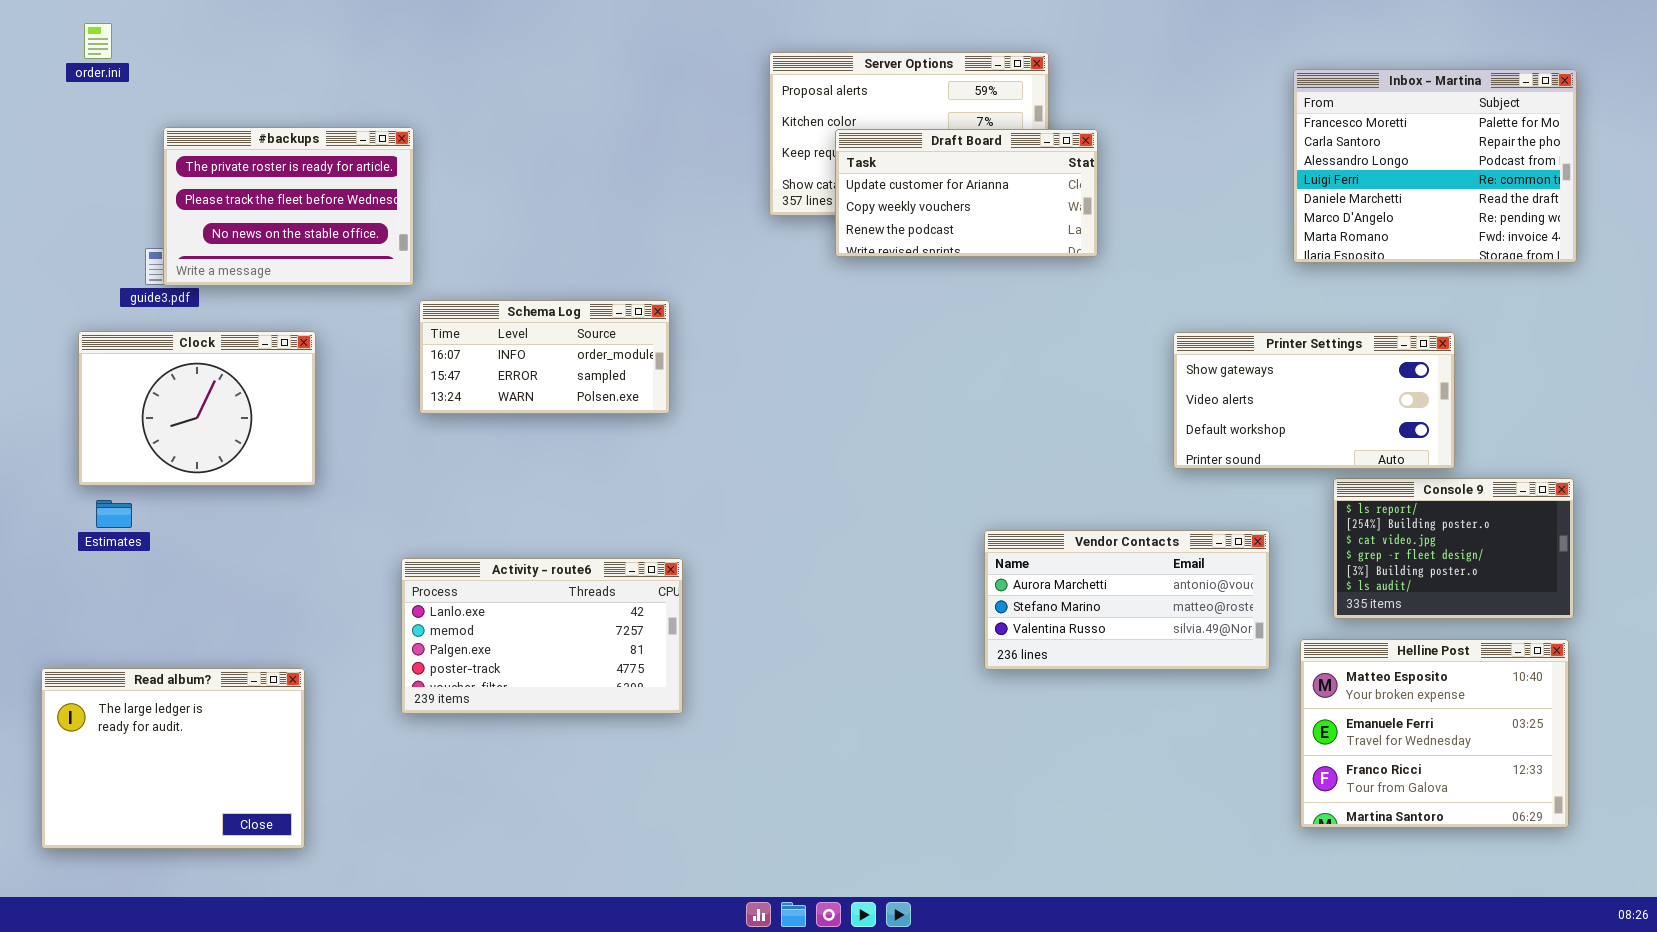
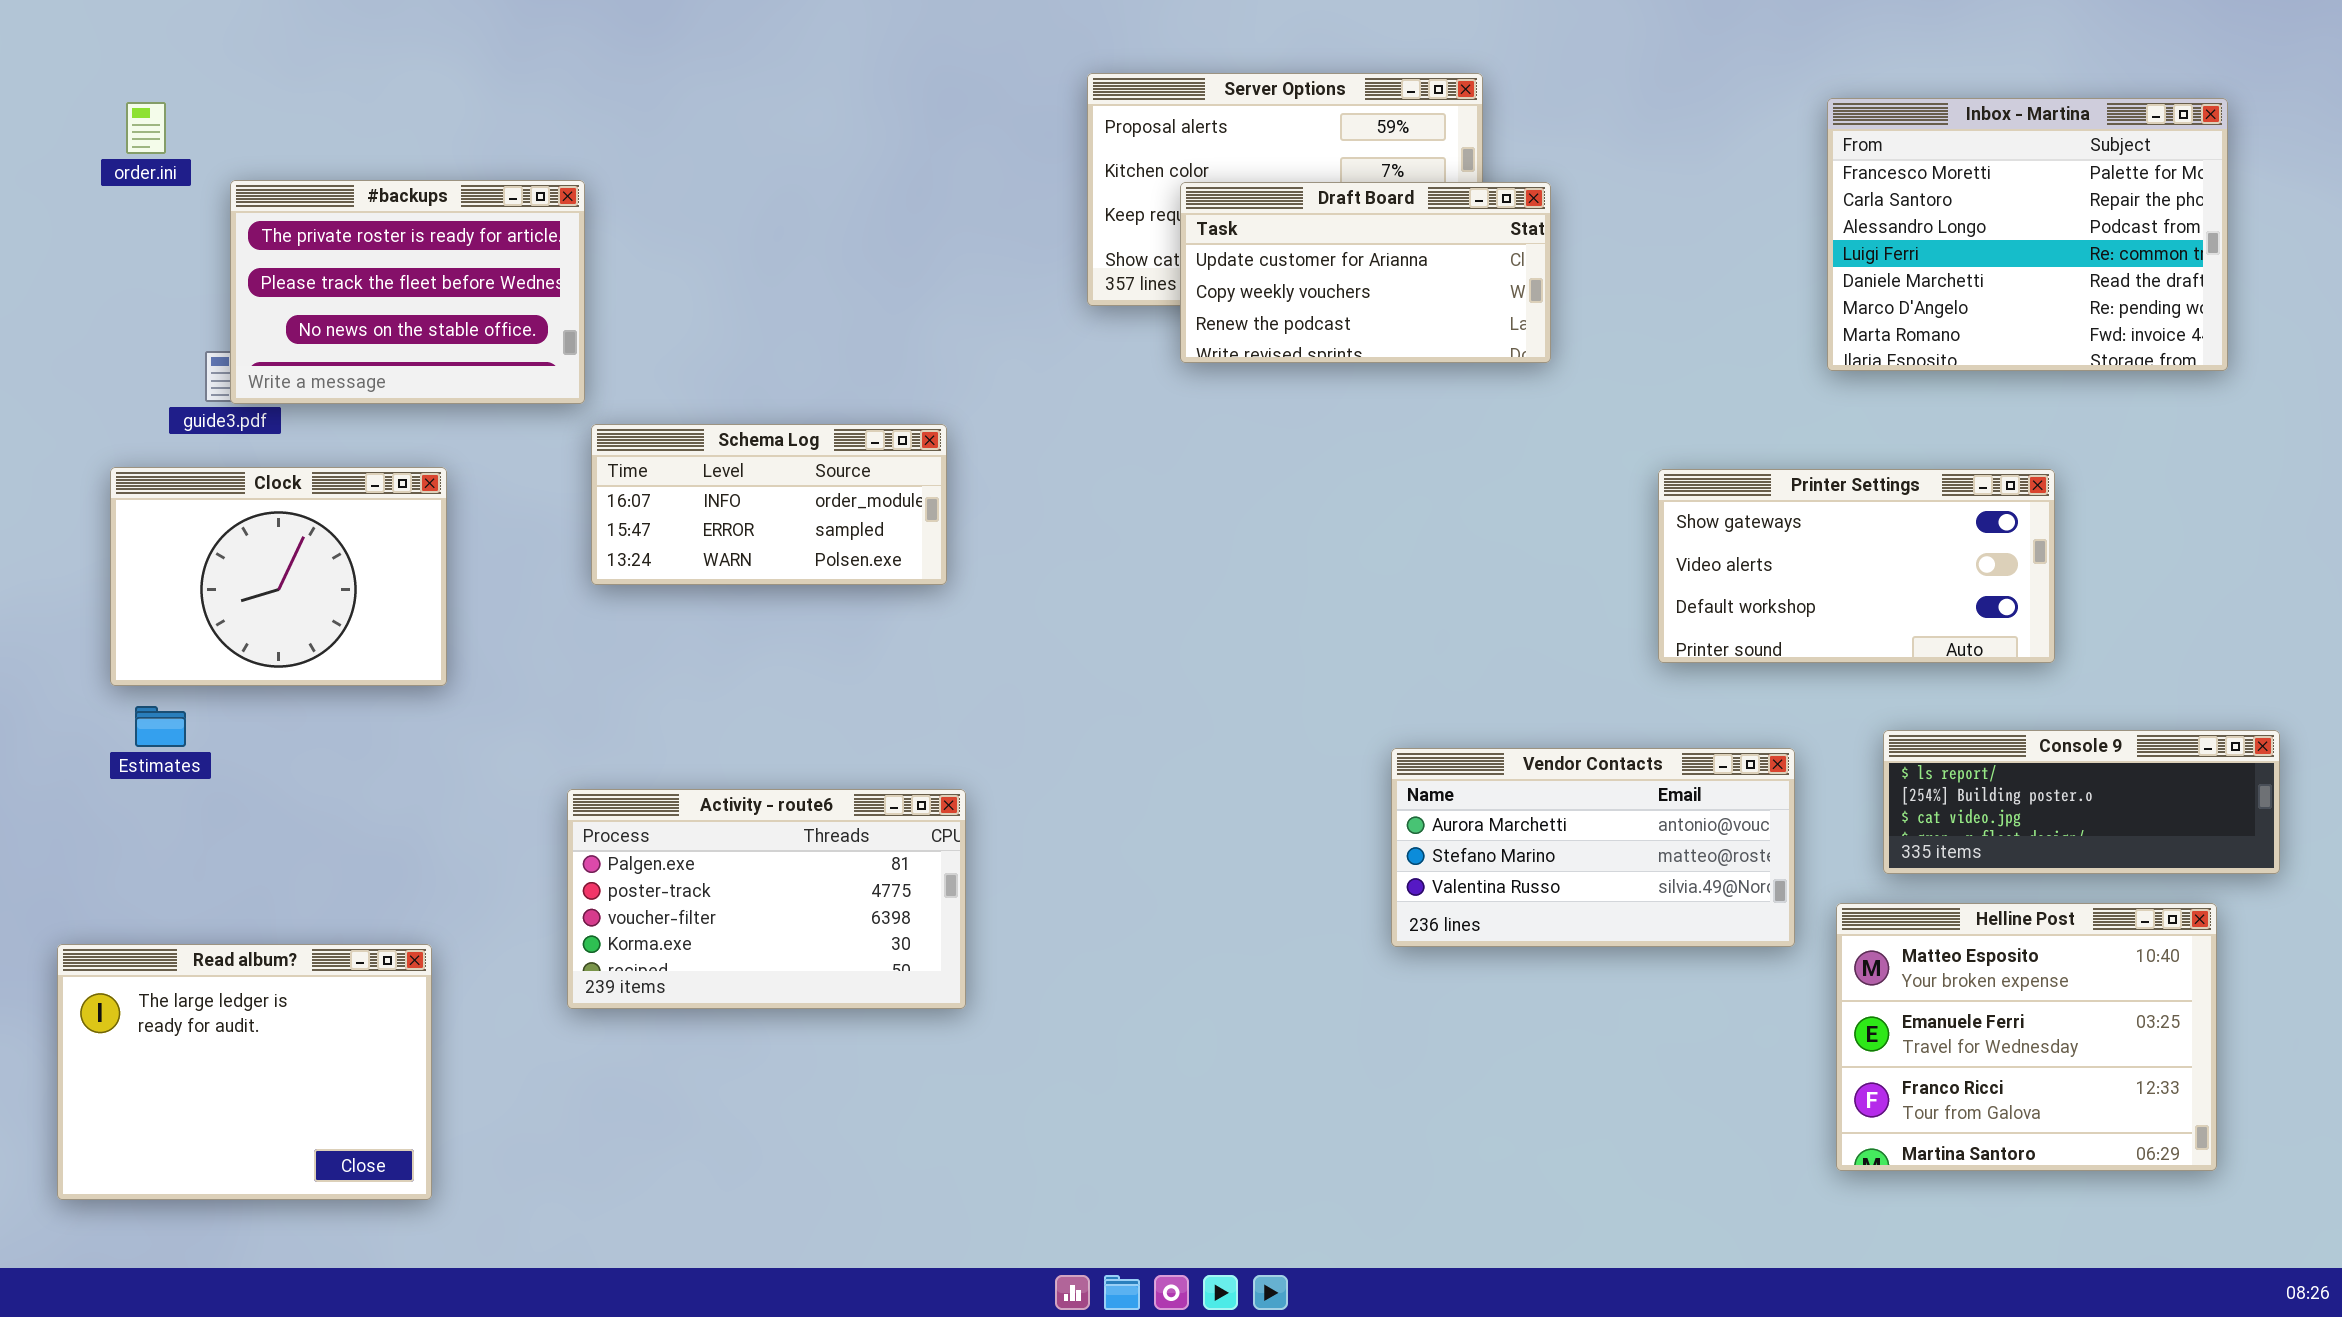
order.ini: [84,23,112,59] -> [126,102,166,154], moved
Console 9: [1333,478,1574,619] -> [1883,730,2280,874], resized
Activity - route6: [401,558,683,714] -> [567,789,966,1009], scrolled down 2 rows

